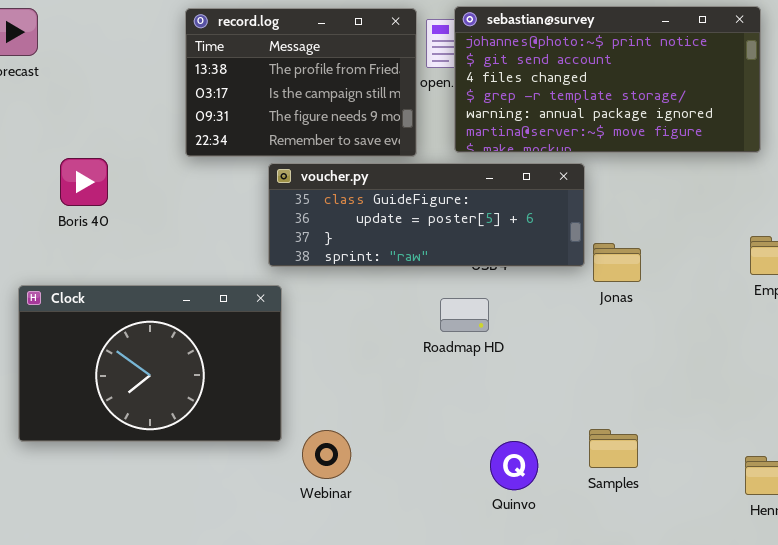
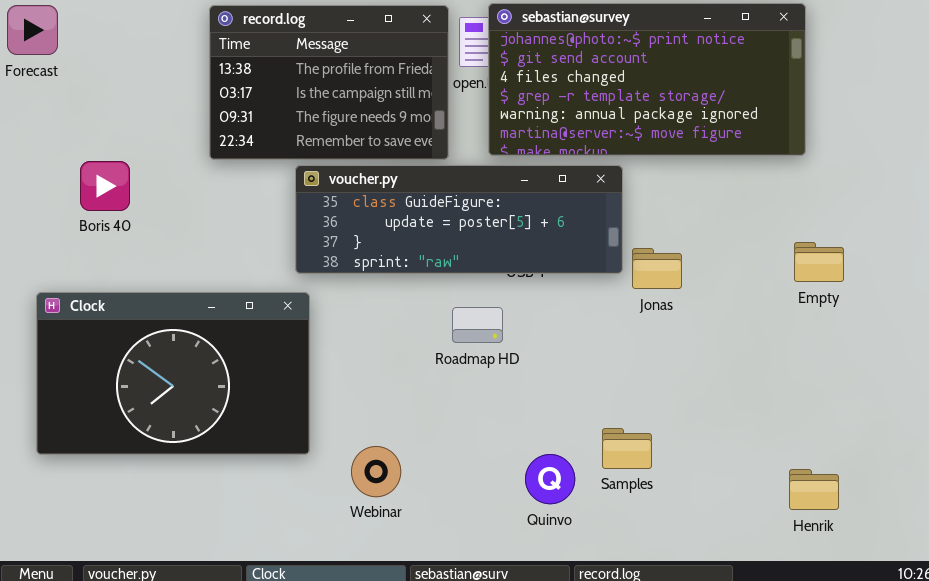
Roadmap HD: [440,298,489,332] -> [452,307,503,343], moved
Samples: [589,429,638,468] -> [602,428,652,469], moved
Webinar: [302,430,351,479] -> [351,446,401,497], moved

